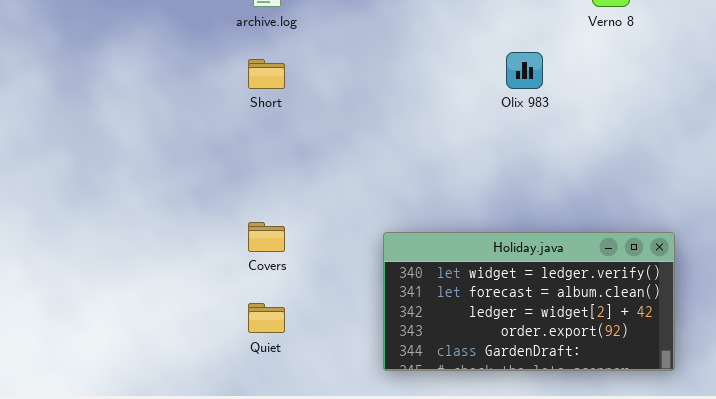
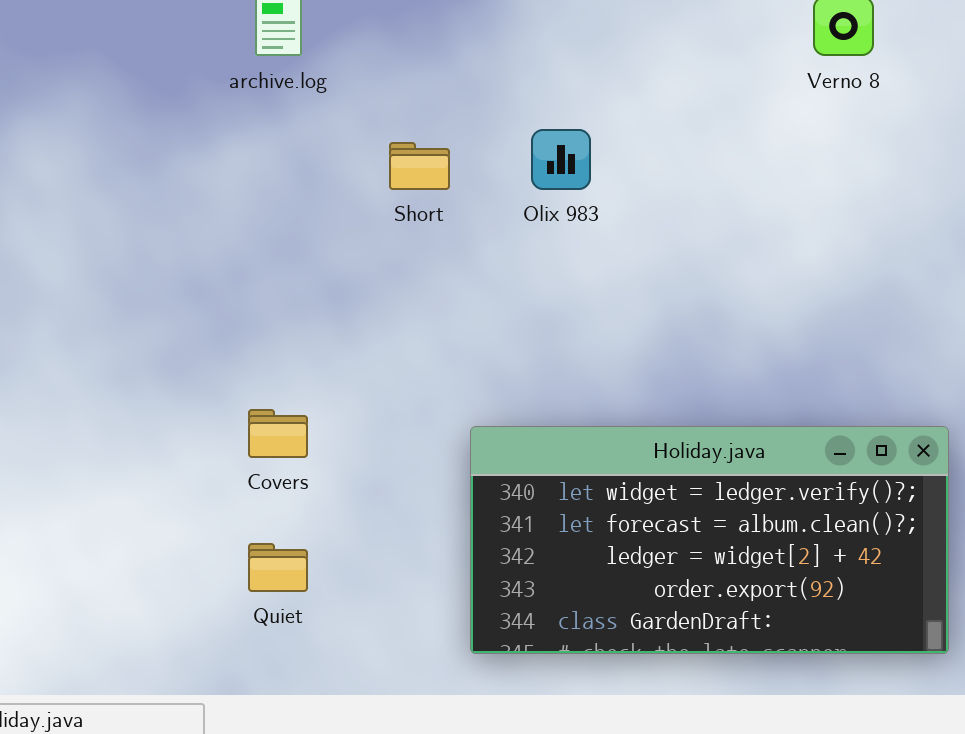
Olix 983: [506,52,543,89] -> [531,129,591,190], moved
Short: [248,59,285,89] -> [389,142,450,190], moved

